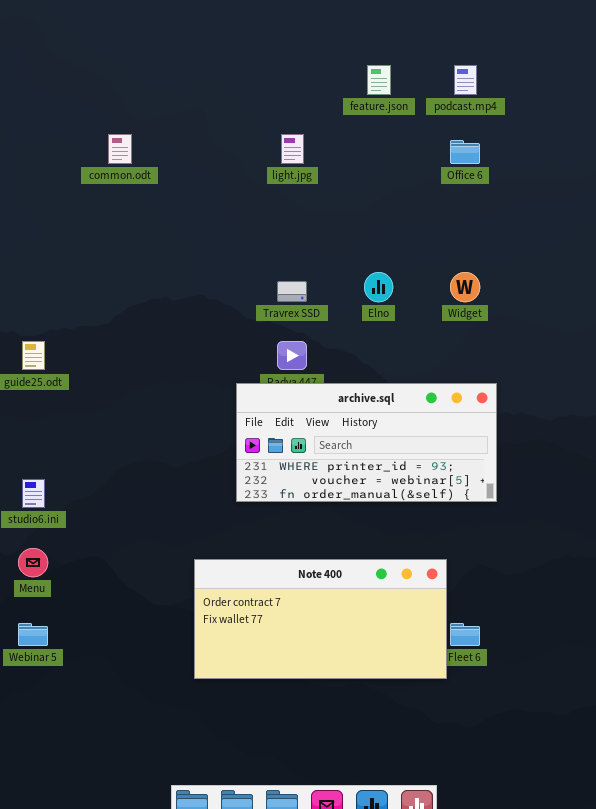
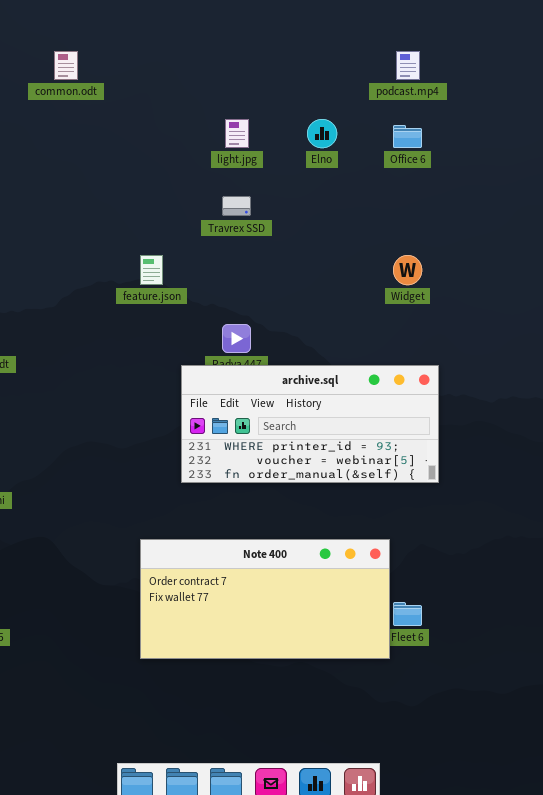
feature.json: [367,65,391,95] -> [140,255,163,285], moved
common.odt: [108,134,132,164] -> [54,51,78,80], moved
Elno: [364,272,393,302] -> [307,119,337,148], moved
Travrex SSD: [277,281,307,302] -> [222,196,251,216], moved

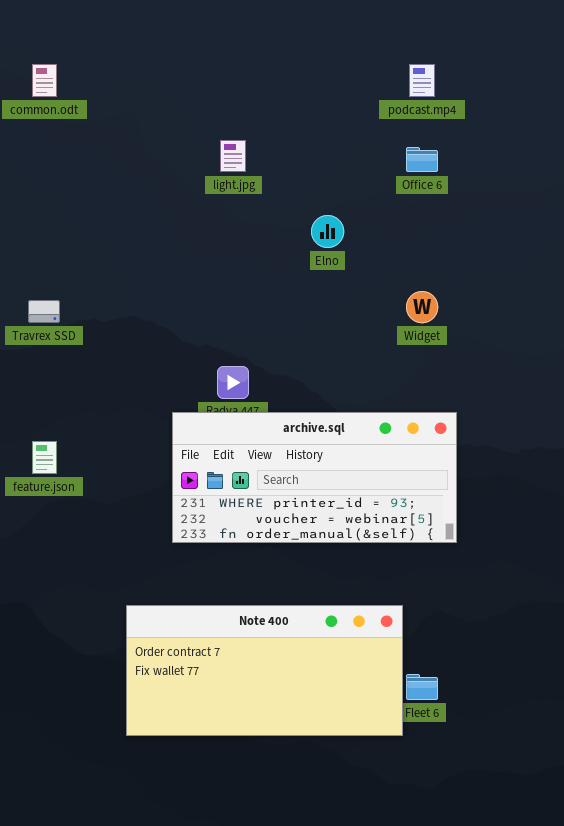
Elno: [307,119,337,148] -> [311,215,344,248], moved
Travrex SSD: [222,196,251,216] -> [28,300,60,323], moved
feature.json: [140,255,163,285] -> [32,441,57,474], moved

